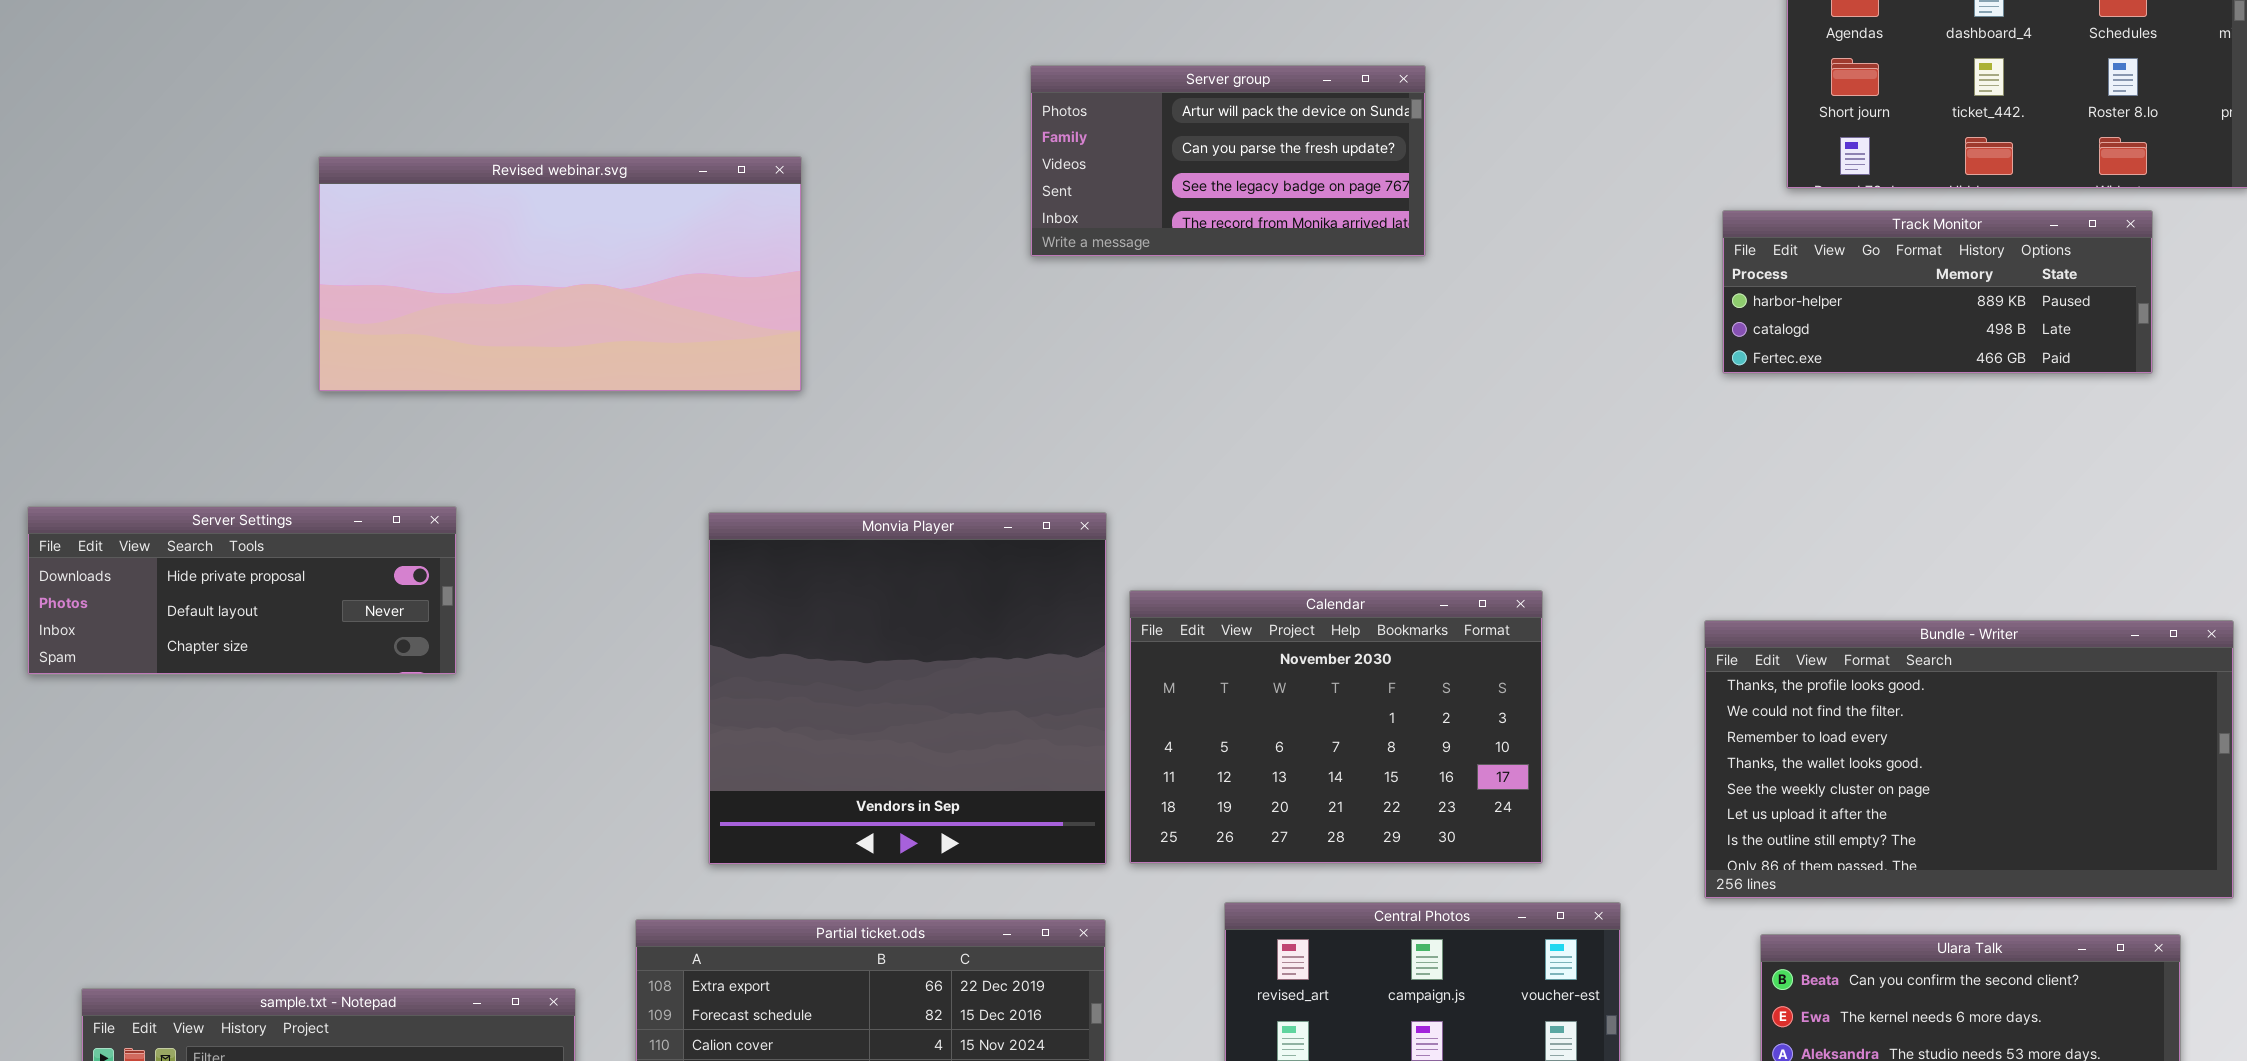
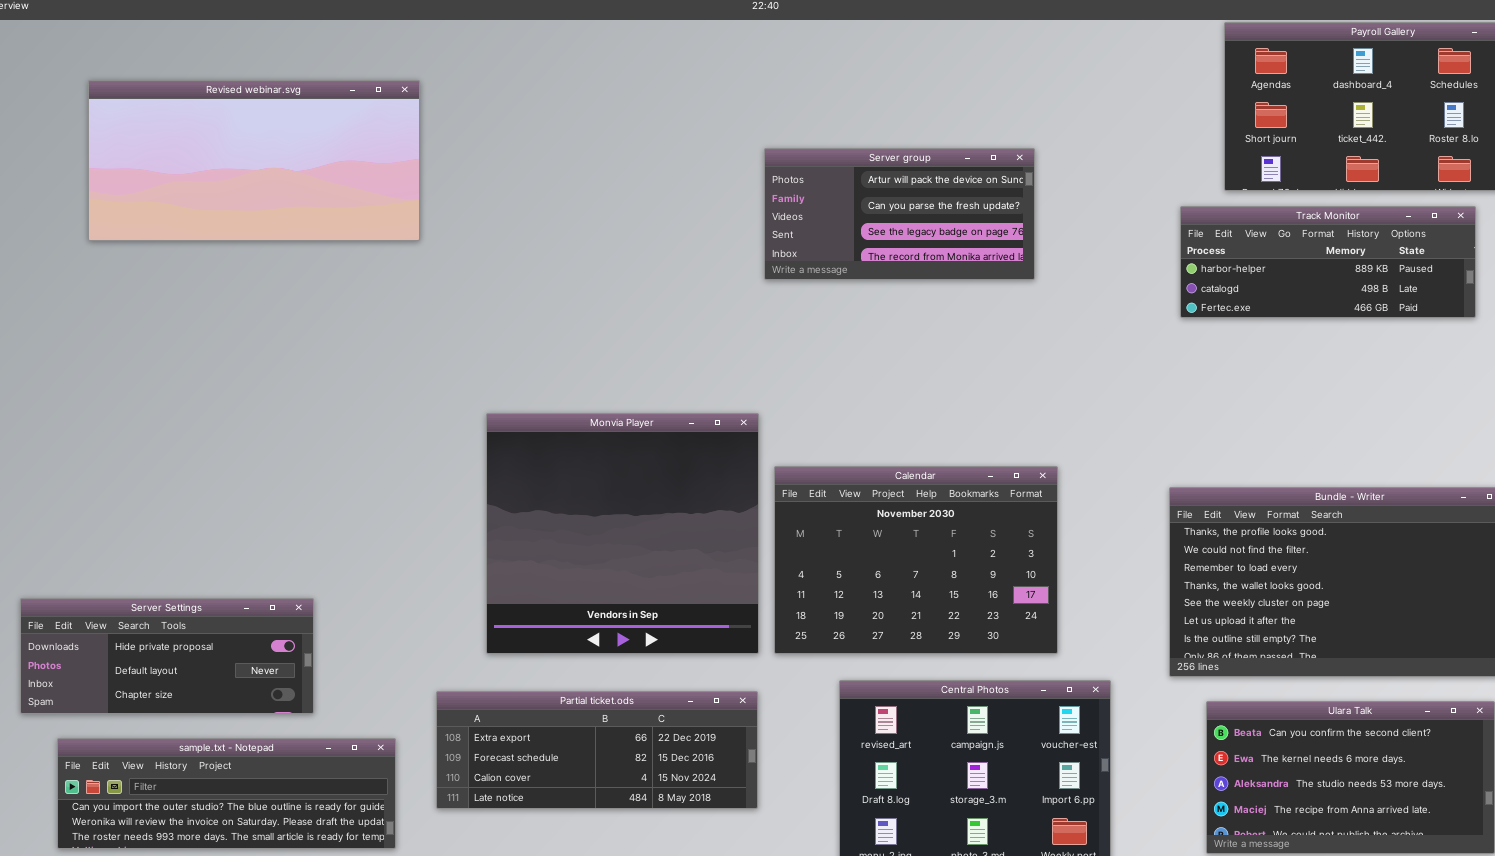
Server group: [1030,65,1426,257] -> [764,148,1035,280], moved
Revised webinar.svg: [318,156,802,392] -> [88,80,420,241], moved
Server Settings: [27,506,457,675] -> [20,598,314,714], moved

